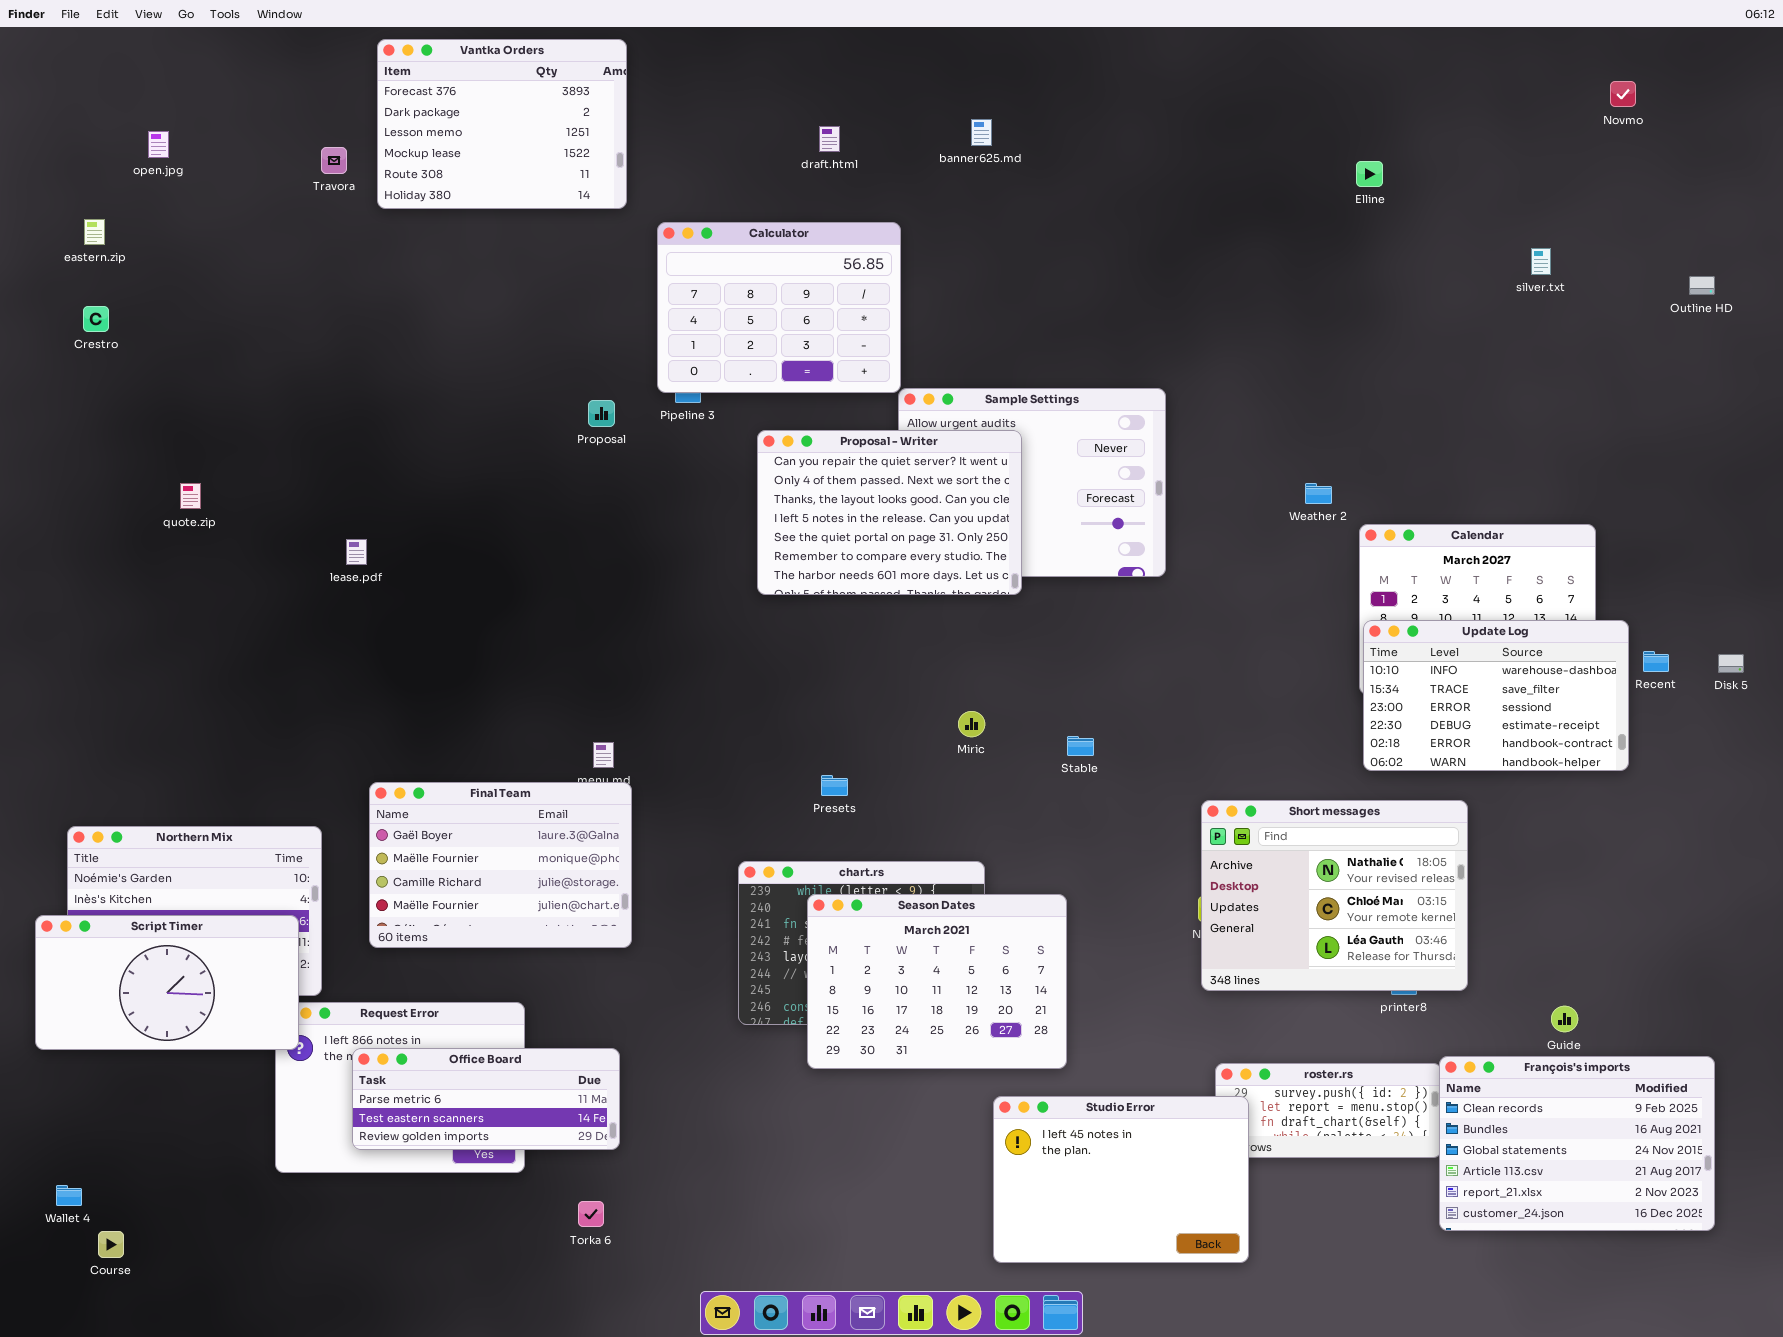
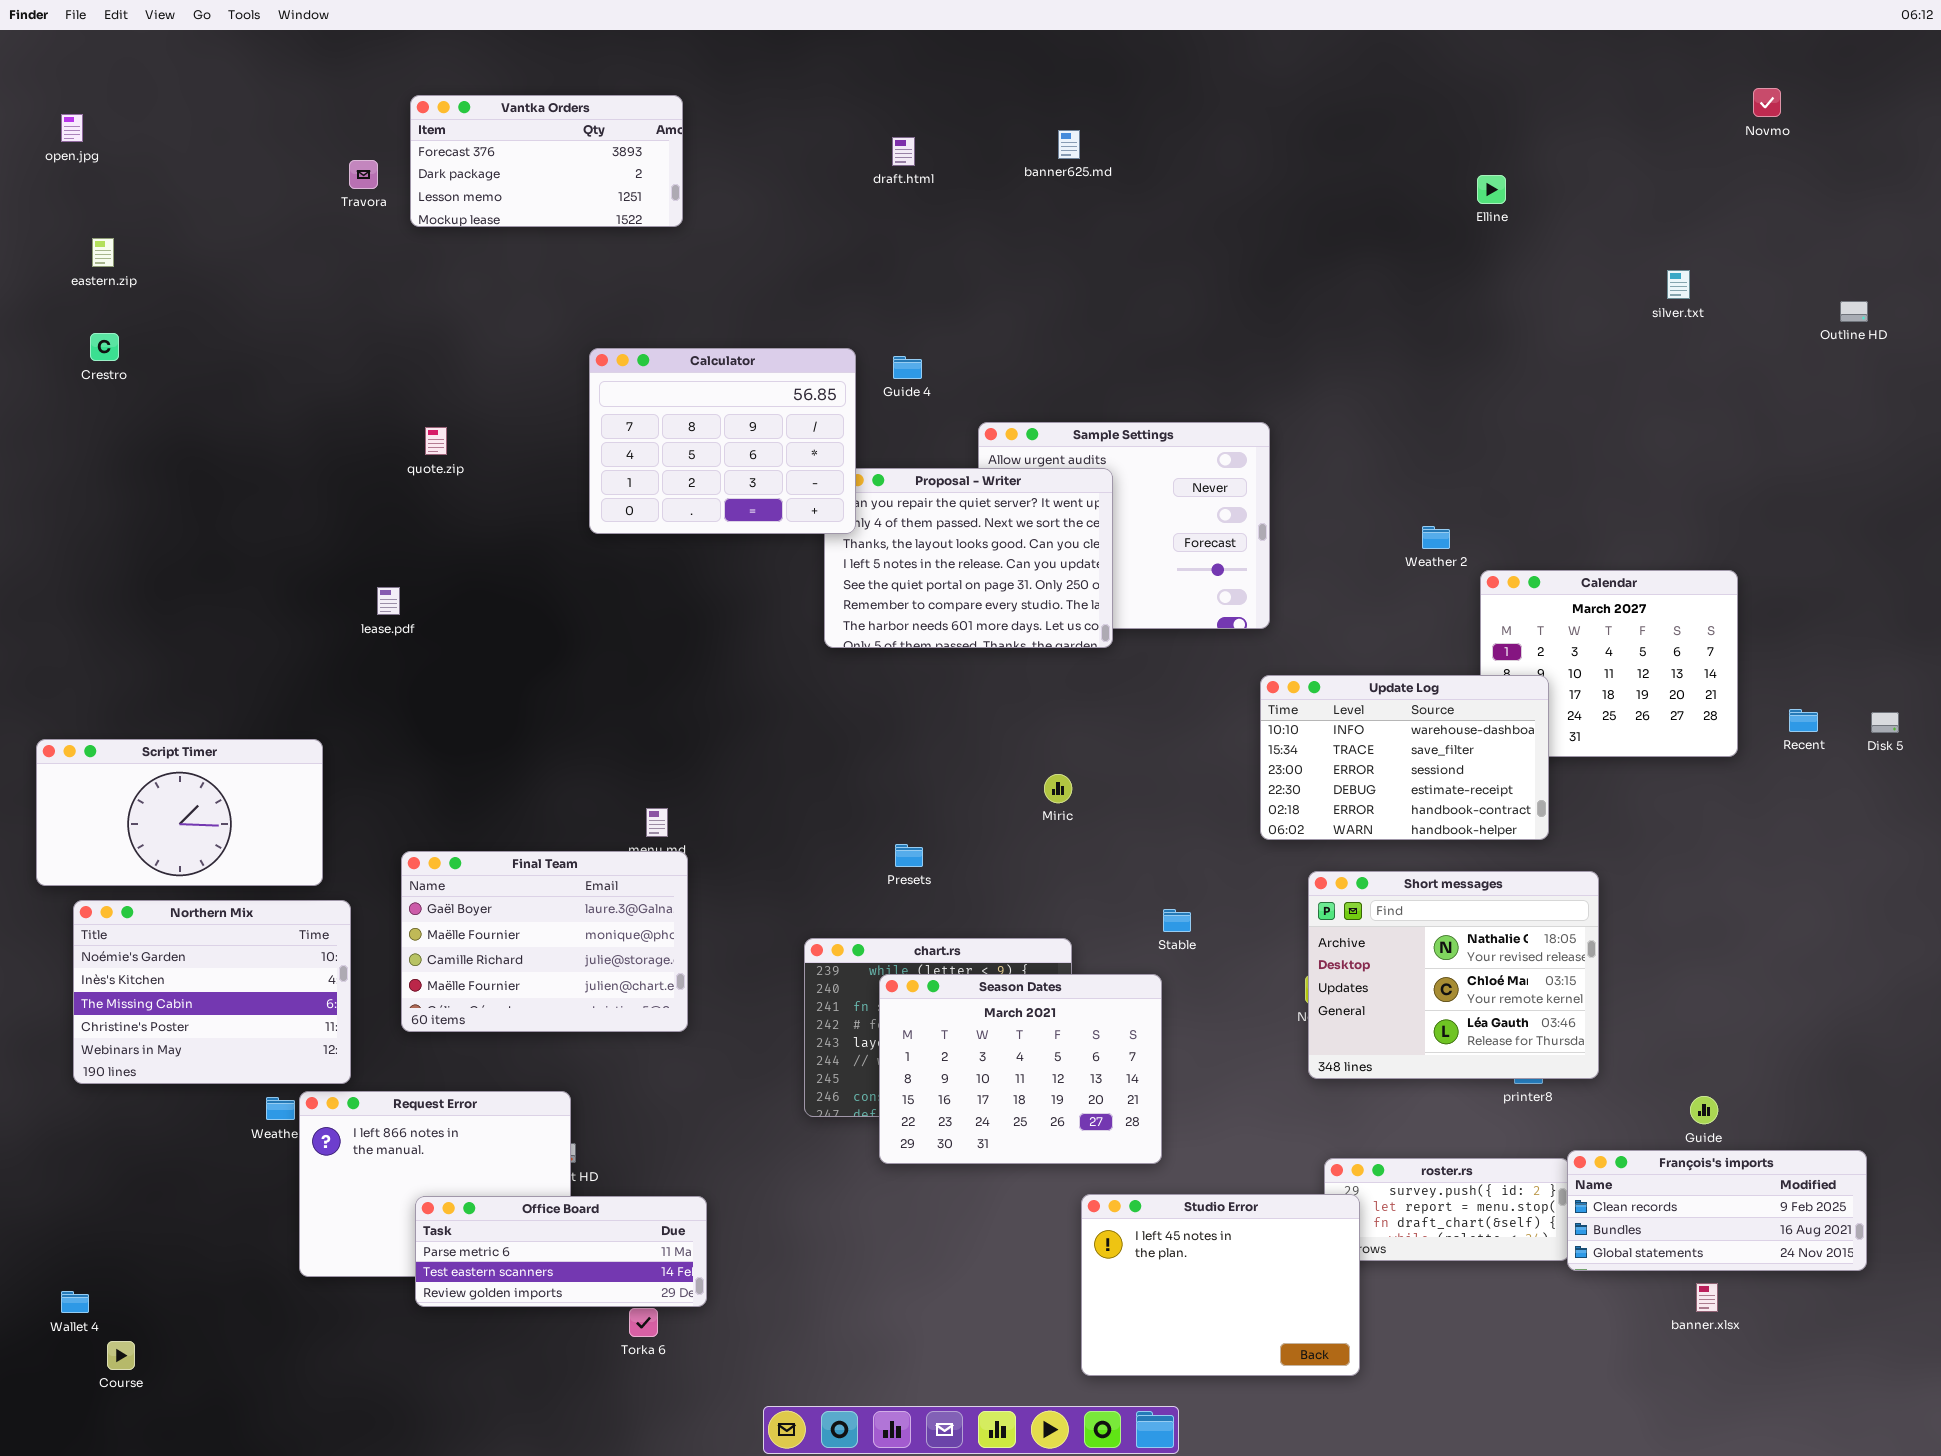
Vantka Orders: [377,39,627,209] -> [410,95,683,227], resized
open.jpg: [148,131,169,158] -> [61,114,83,142], moved
Calculator: [657,222,901,393] -> [589,348,856,534], moved
quote.zip: [180,483,201,509] -> [425,427,447,455], moved
Update Log: [1363,620,1629,771] -> [1260,675,1549,840], moved
Stable: [1067,736,1094,756] -> [1163,909,1191,932], moved
Script Timer: [35,915,299,1050] -> [36,739,323,886], moved
Office Board: [352,1048,620,1150] -> [415,1196,707,1307], moved
François's imports: [1439,1056,1715,1231] -> [1567,1150,1867,1271], resized

